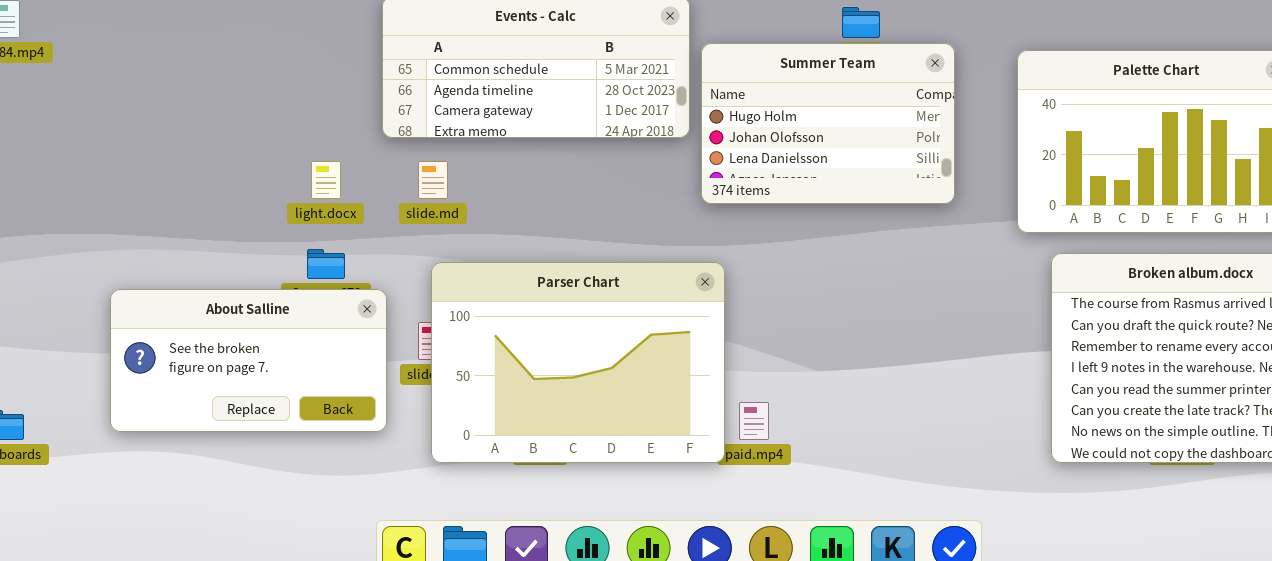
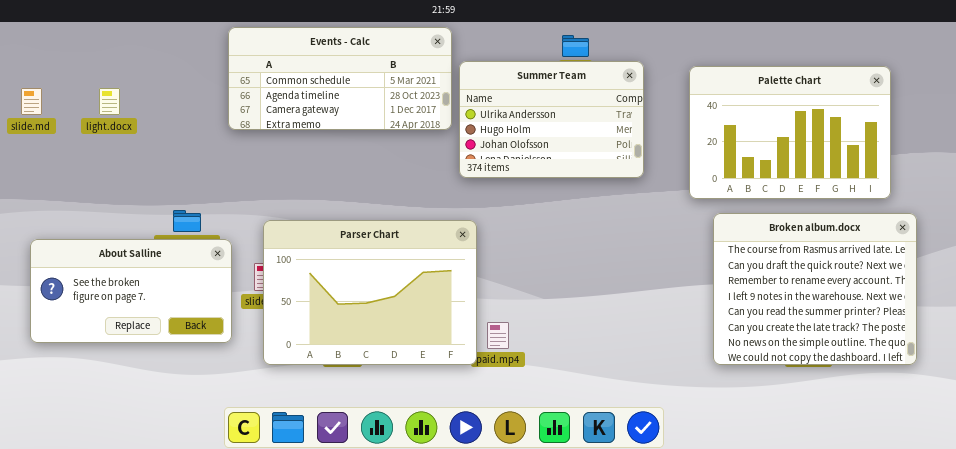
Summer Team: [701,43,955,204] -> [459,61,644,178], scrolled up 1 row
light.docx: [311,161,341,199] -> [99,88,120,115], moved
slide.md: [418,161,448,199] -> [21,88,42,115], moved

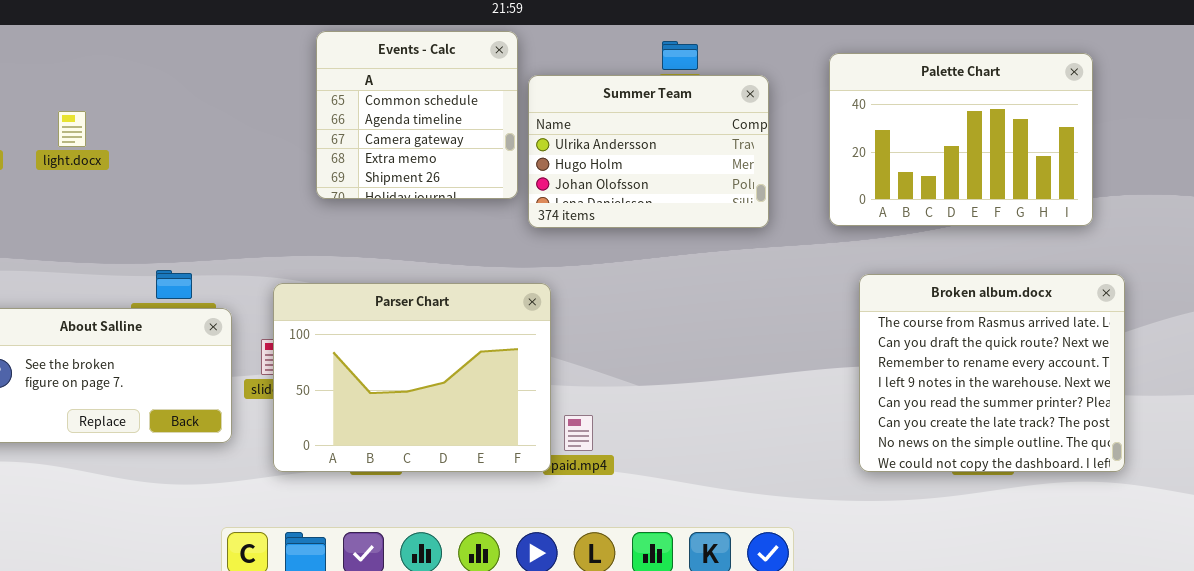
Events - Calc: [228,27,452,130] -> [316,31,518,199], resized
Palette Chart: [689,66,891,199] -> [829,53,1093,226], moved

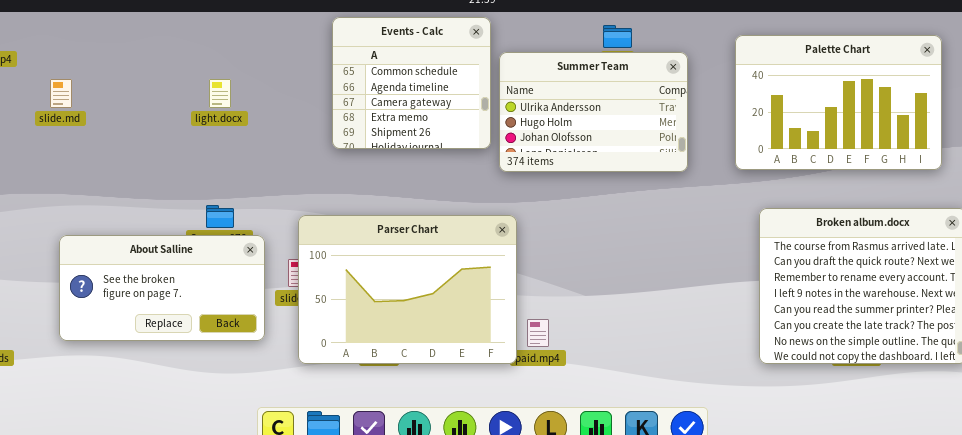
light.docx: [58,111,86,147] -> [209,79,231,108], moved

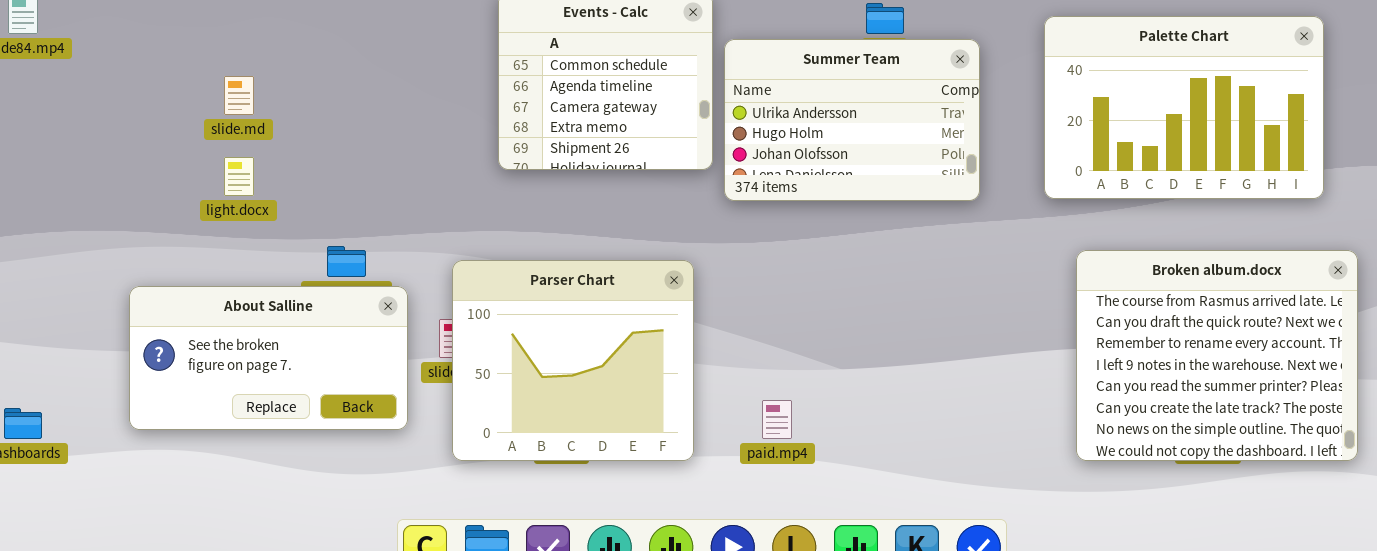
slide.md: [50,79,72,108] -> [224,76,254,115], moved
light.docx: [209,79,231,108] -> [224,157,254,196], moved
Parser Chart: [298,215,517,364] -> [452,260,694,461], resized

